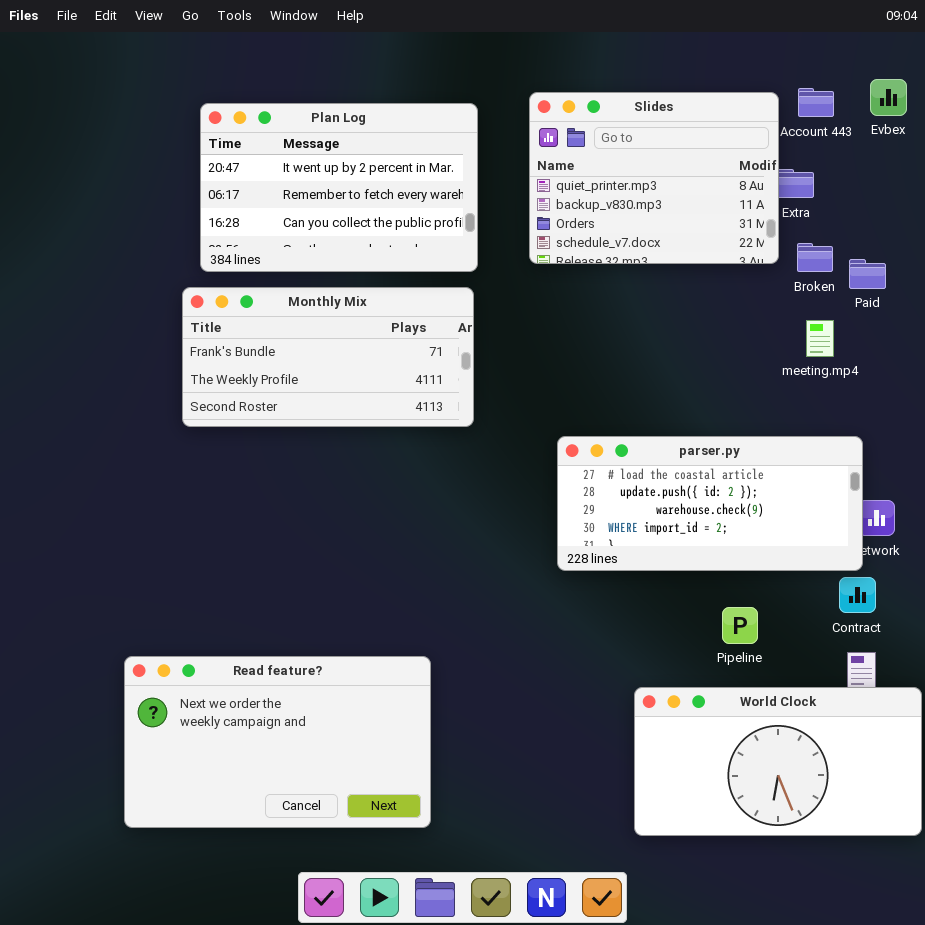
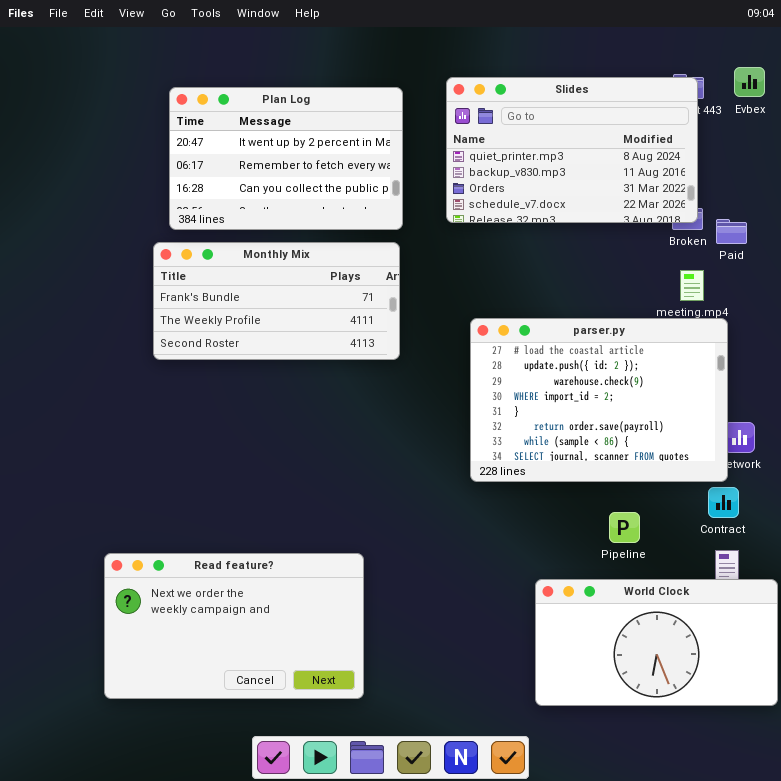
Slides: [529,92,779,264] -> [446,77,698,223], resized
parser.py: [557,436,863,571] -> [470,318,728,482], resized

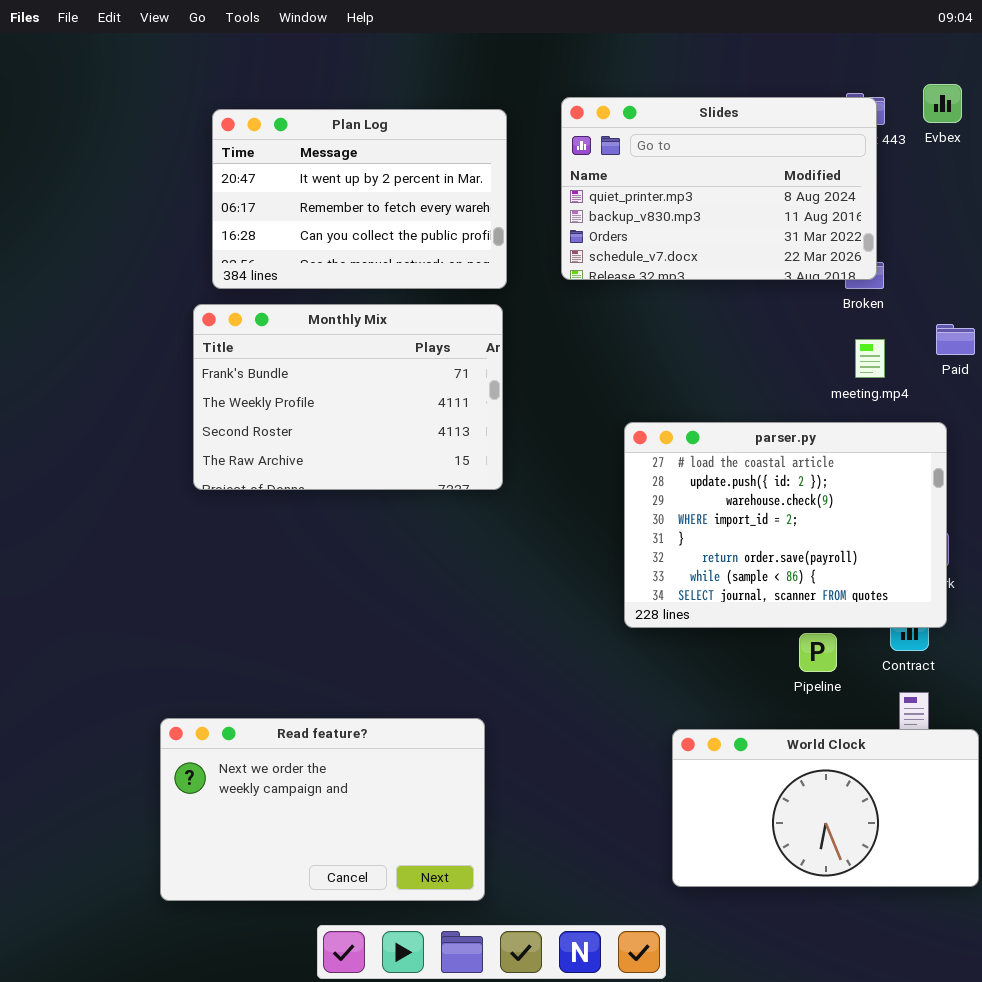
Paid: [716,219,747,244] -> [936,324,975,355], moved
Monthly Mix: [153,242,400,360] -> [193,304,503,490], resized
parser.py: [470,318,728,482] -> [624,422,947,628], moved
Pipeline: [609,512,640,543] -> [799,633,837,672], moved
Read feature?: [104,553,364,699] -> [160,718,485,901], moved

